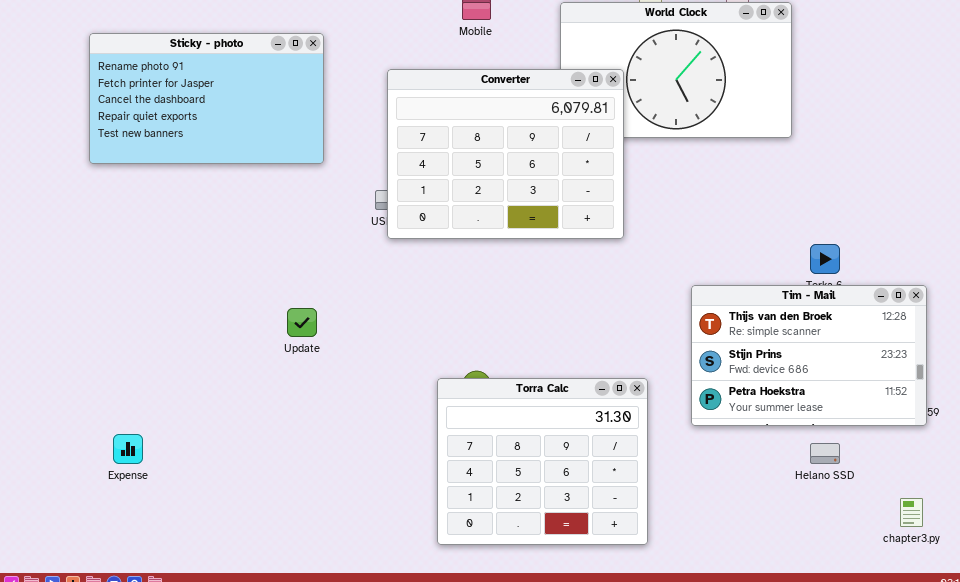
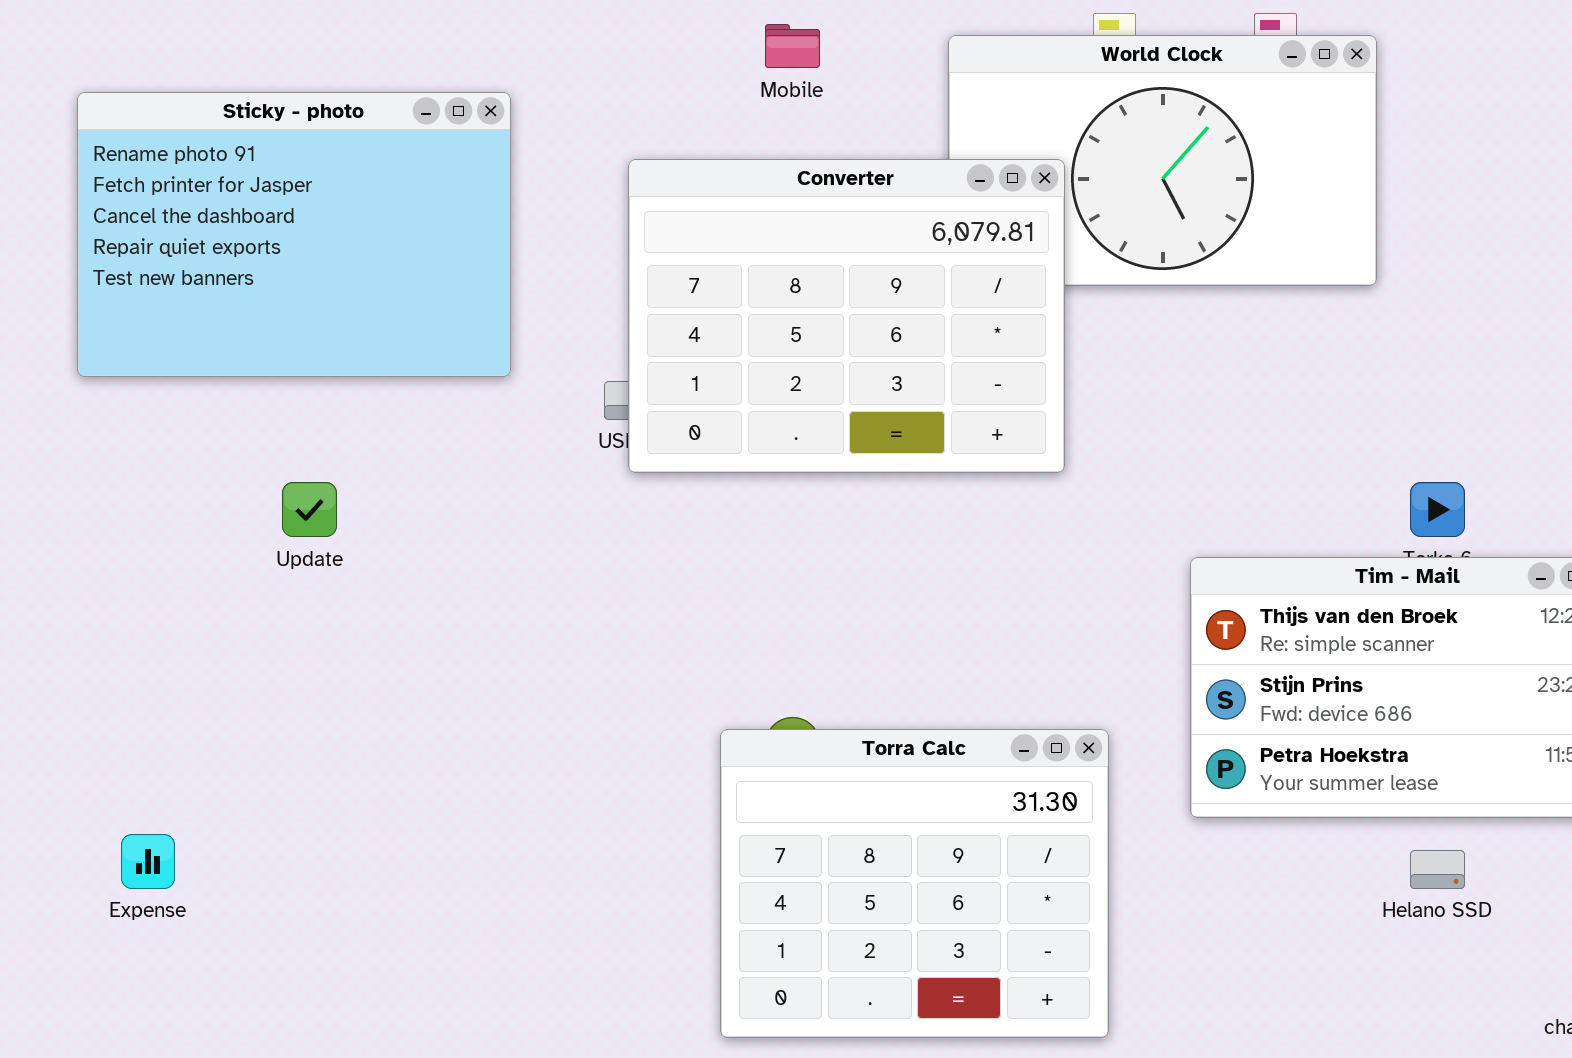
Sticky - photo: [89,33,324,164] -> [77,92,511,377], resized
Update: [287,308,317,337] -> [282,482,337,537], moved

